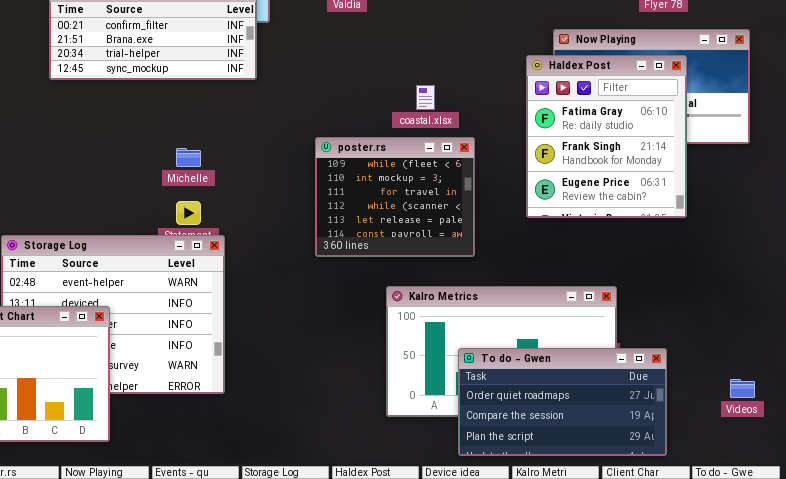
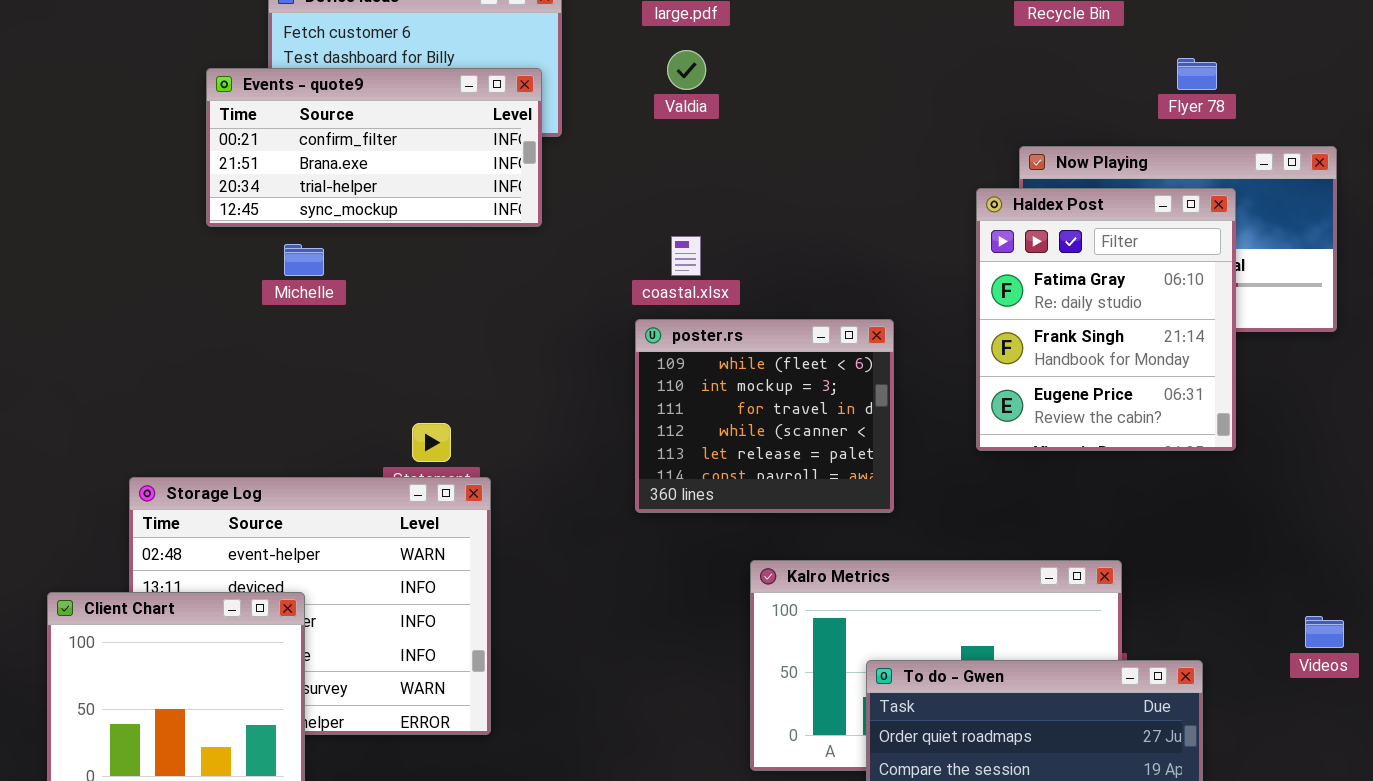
coastal.xlsx: [416,85,435,110] -> [671,236,701,276], moved
Michelle: [176,148,201,167] -> [284,244,324,276], moved
Videos: [730,379,755,398] -> [1305,616,1344,648], moved

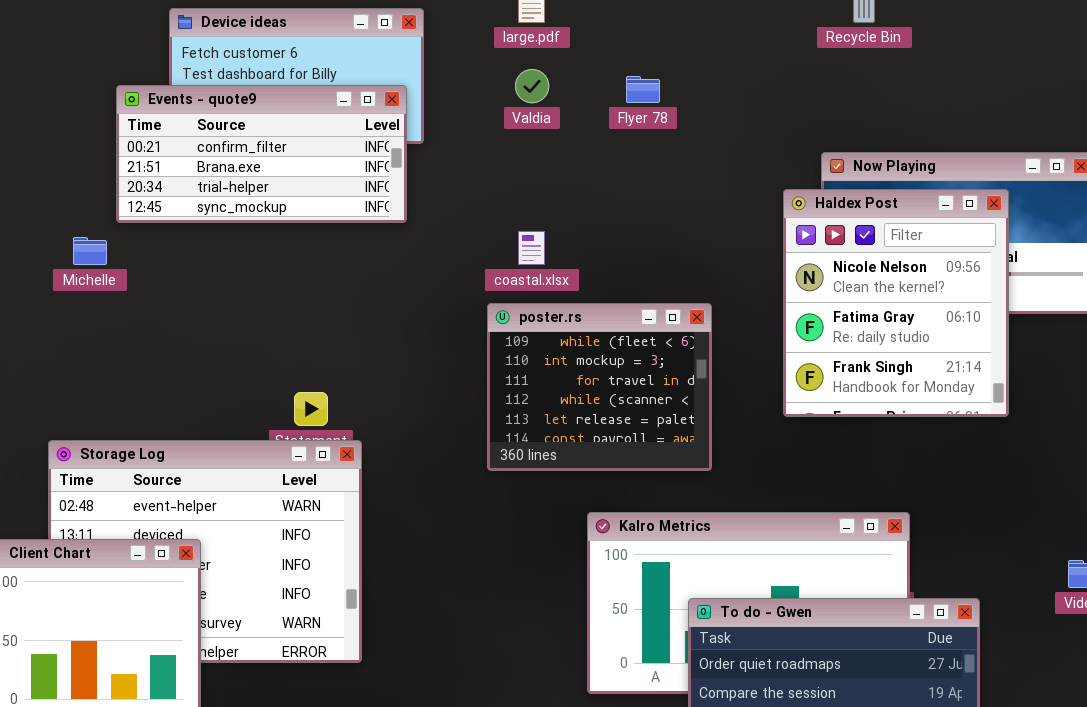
Flyer 78: [1177,58,1217,90] -> [626,76,660,103], moved
Haldex Post: [976,188,1236,451] -> [783,189,1009,417], scrolled up 1 row
Michelle: [284,244,324,276] -> [73,237,107,265], moved

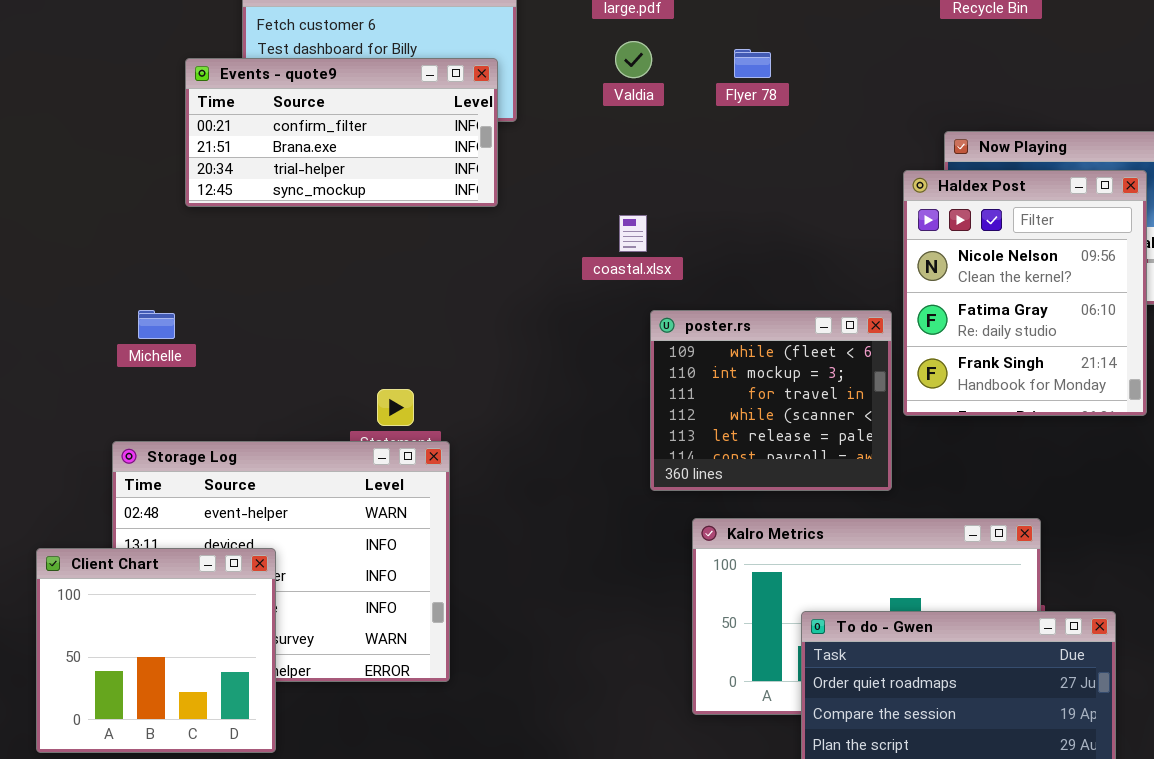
Michelle: [73,237,107,265] -> [138,310,175,339], moved
poster.rs: [487,303,712,471] -> [650,310,892,491], moved

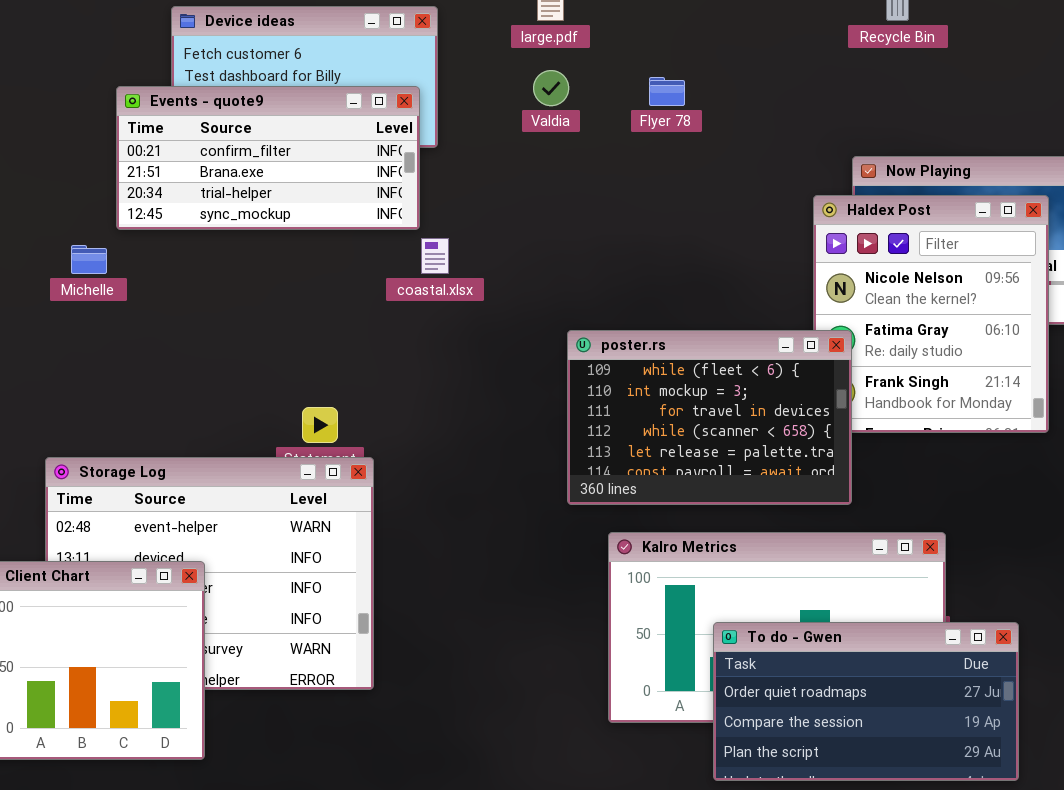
coastal.xlsx: [619,215,647,252] -> [421,238,449,274], moved
Michelle: [138,310,175,339] -> [71,245,107,274], moved
poster.rs: [650,310,892,491] -> [567,330,852,505], resized

